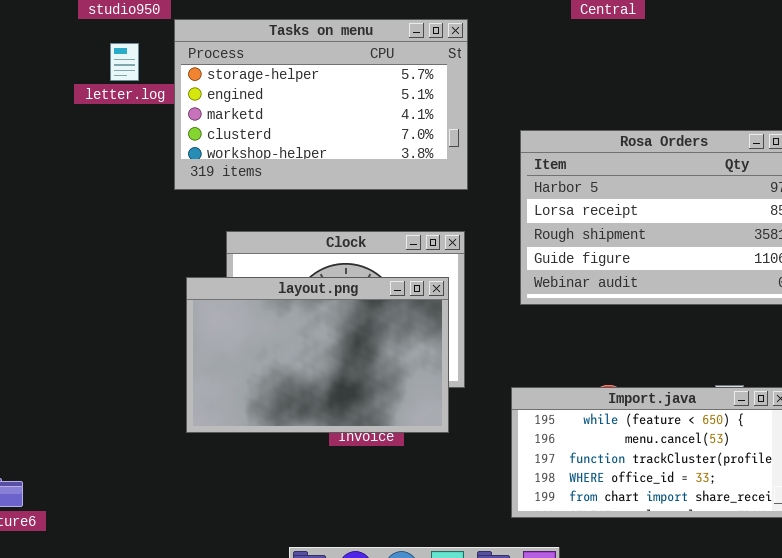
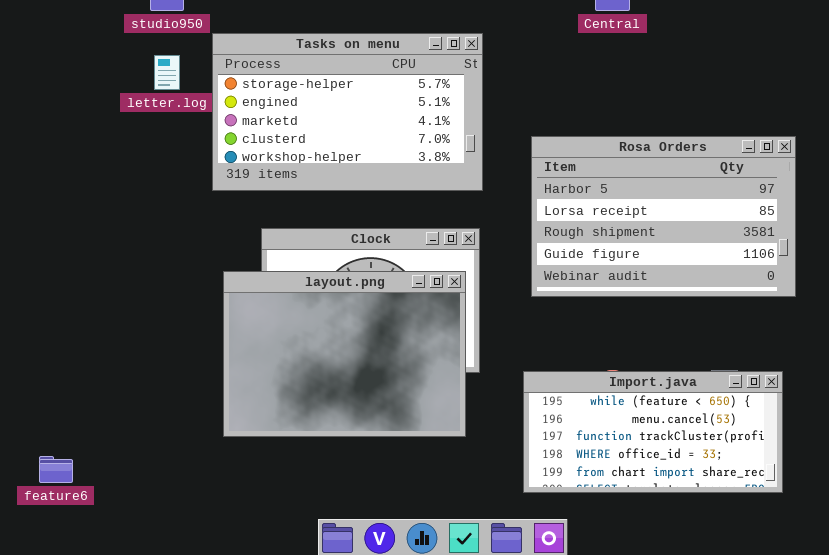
layout.png: [186,277,449,433] -> [223,271,466,437], resized

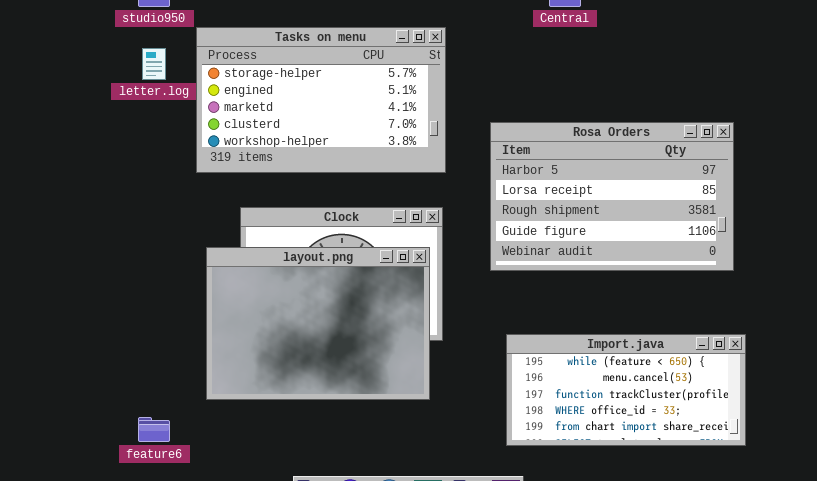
Import.java: [523,371,783,493] -> [506,334,746,446], moved
feature6: [39,456,73,483] -> [138,417,170,442], moved

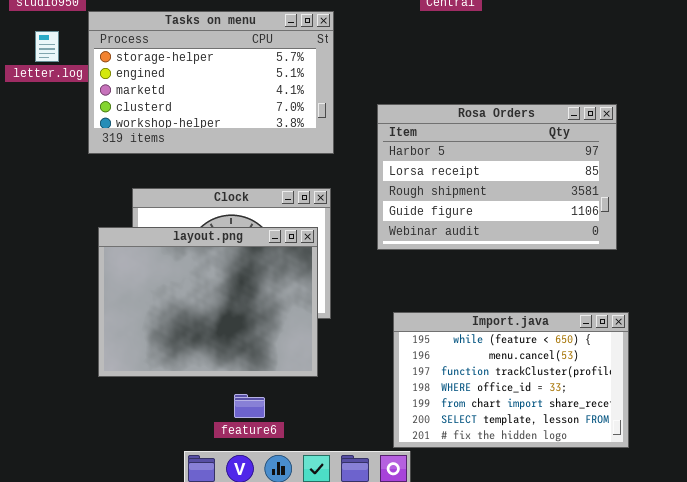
Import.java: [506,334,746,446] -> [393,312,629,448], resized
feature6: [138,417,170,442] -> [234,394,265,418], moved

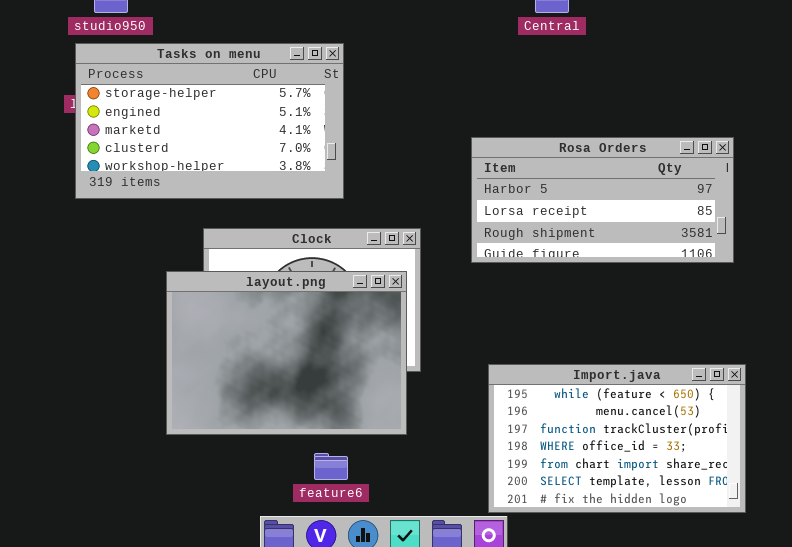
Tasks on menu: [88,11,334,154] -> [75,43,344,199], moved
Rosa Orders: [377,104,617,250] -> [471,137,734,263], resized

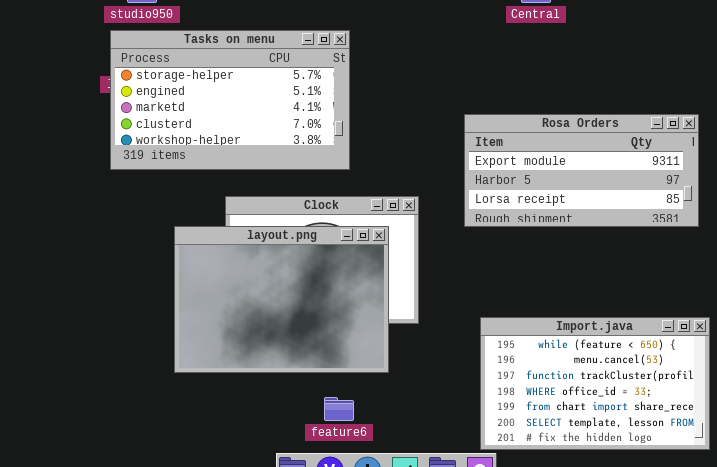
Rosa Orders: [471,137,734,263] -> [464,114,699,227], scrolled up 1 row
layout.png: [166,271,407,435] -> [174,226,389,373], moved

